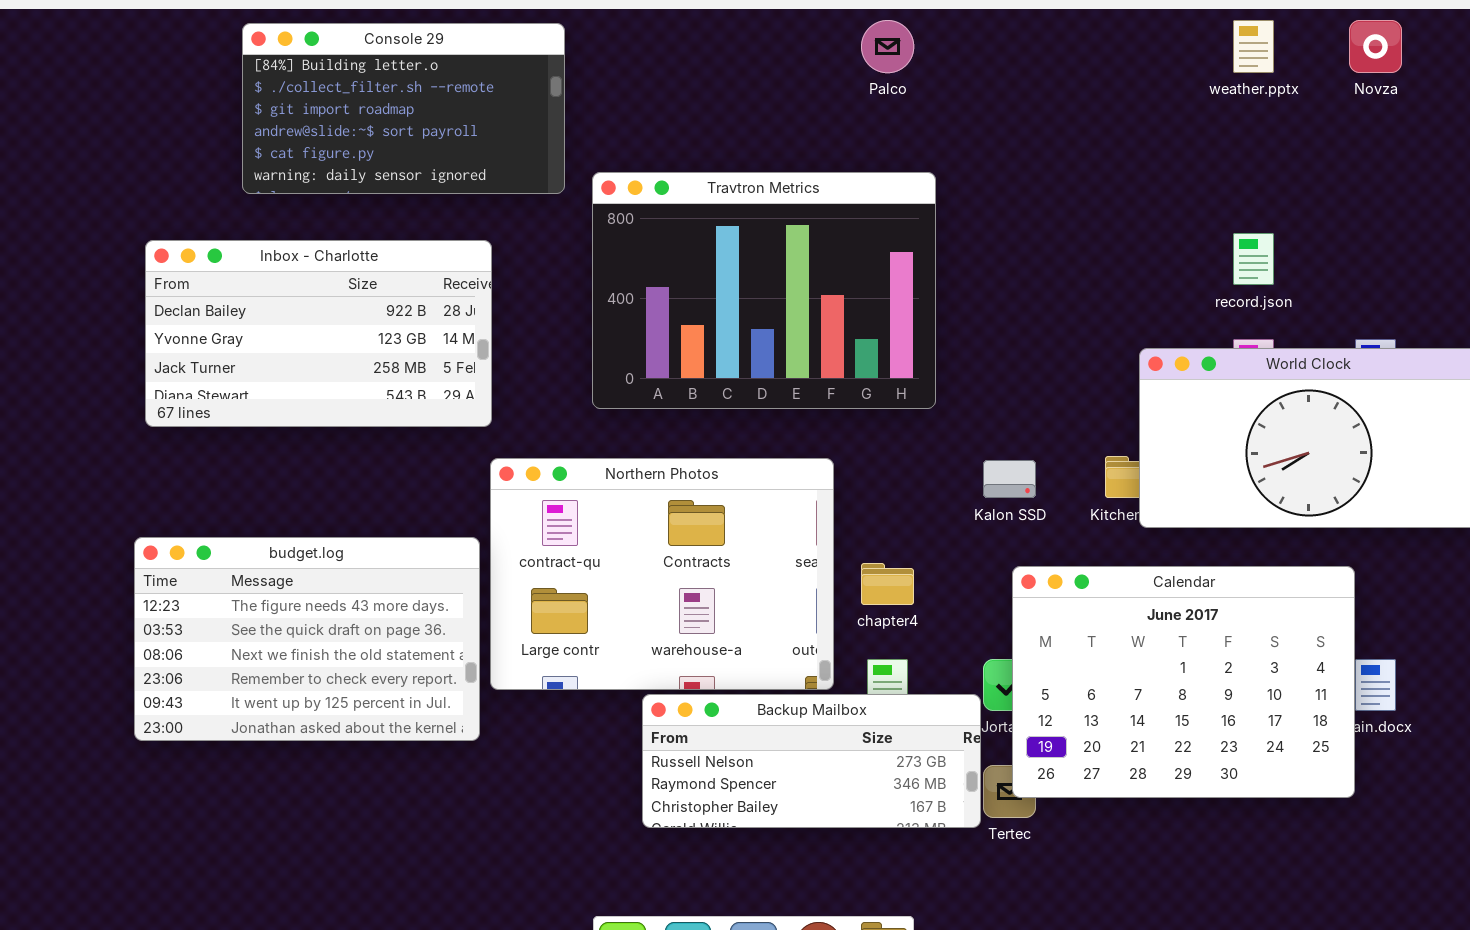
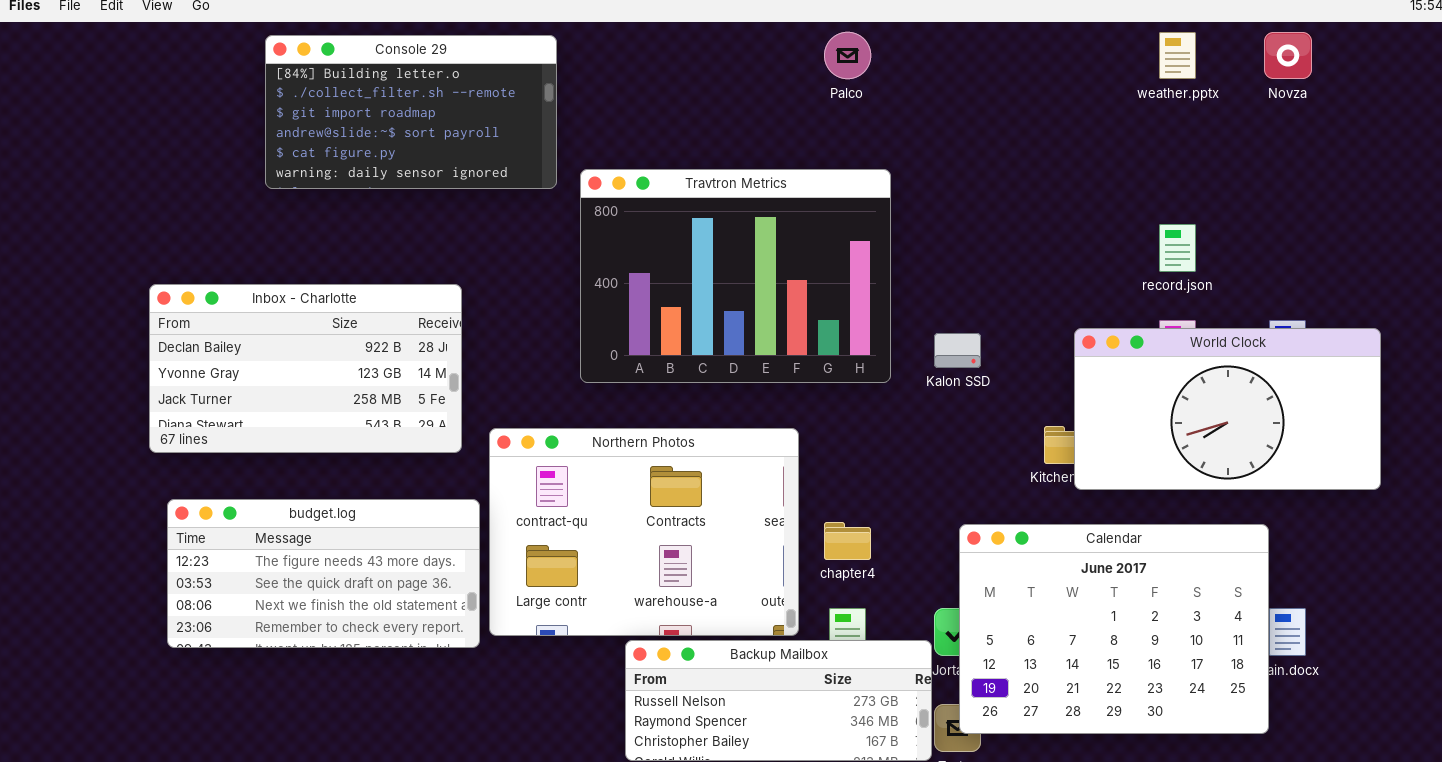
Inbox - Charlotte: [145,240,492,427] -> [149,284,462,453], moved
Kalon SSD: [983,460,1036,498] -> [934,333,981,368], moved
budget.log: [134,537,480,741] -> [167,499,480,648], resized

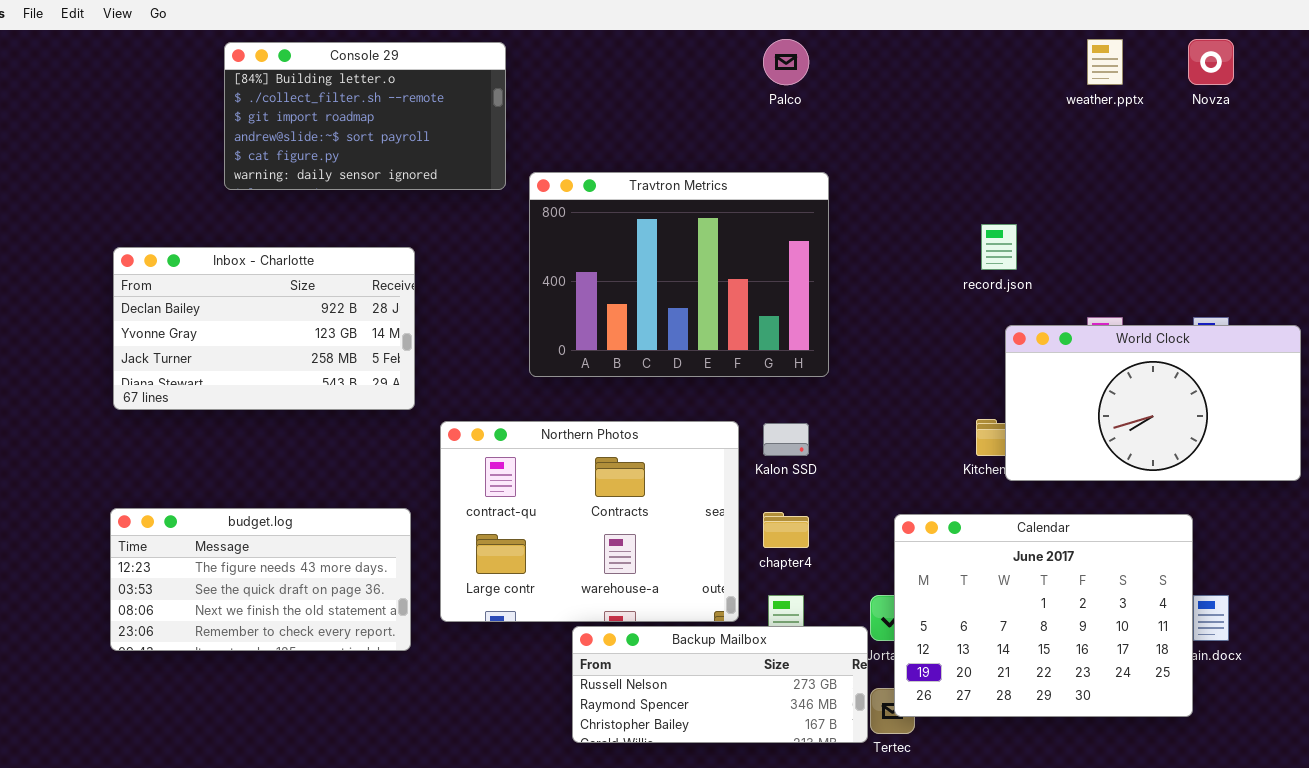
record.json: [1159,224,1196,272] -> [981,224,1017,270], moved
Inbox - Charlotte: [149,284,462,453] -> [113,247,415,410], moved
Kalon SSD: [934,333,981,368] -> [763,423,809,456], moved
budget.log: [167,499,480,648] -> [110,508,411,651], moved

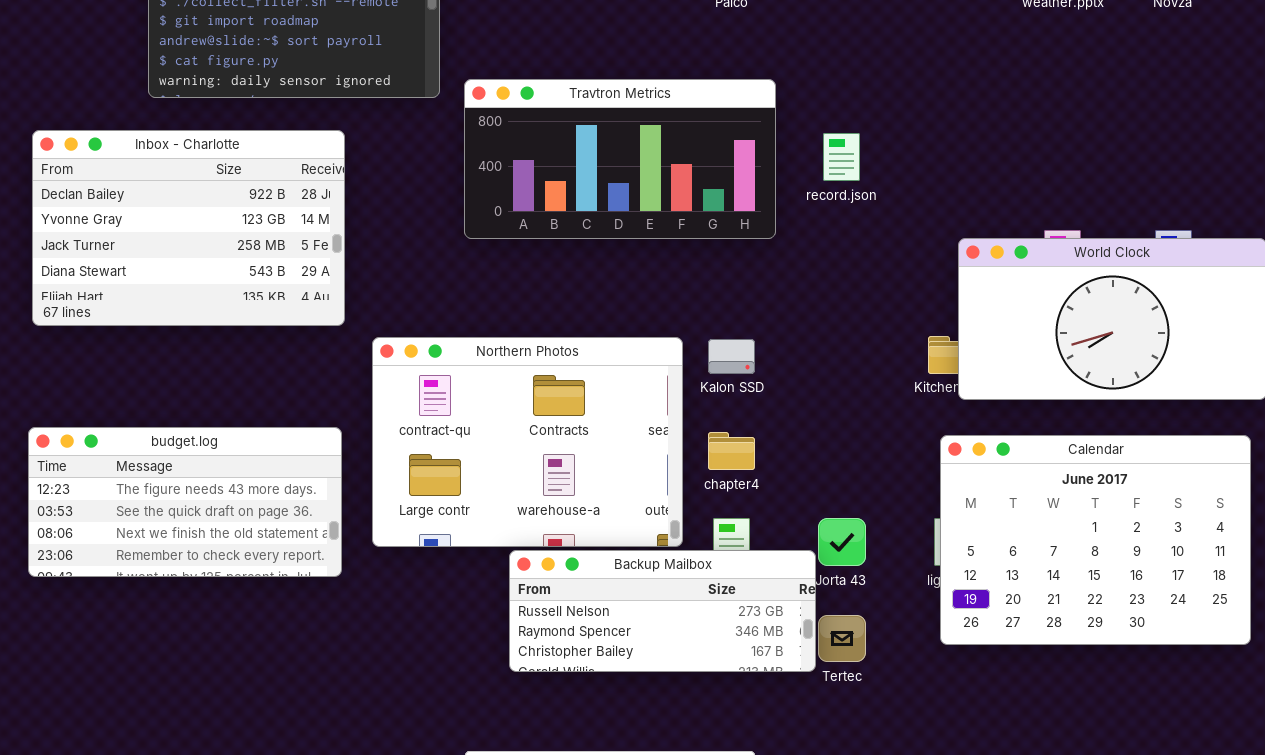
Travtron Metrics: [529,172,829,377] -> [464,79,776,239], resized
record.json: [981,224,1017,270] -> [823,133,860,181], moved
Inbox - Charlotte: [113,247,415,410] -> [32,130,345,326], resized
Calendar: [894,514,1193,717] -> [940,435,1251,645], moved

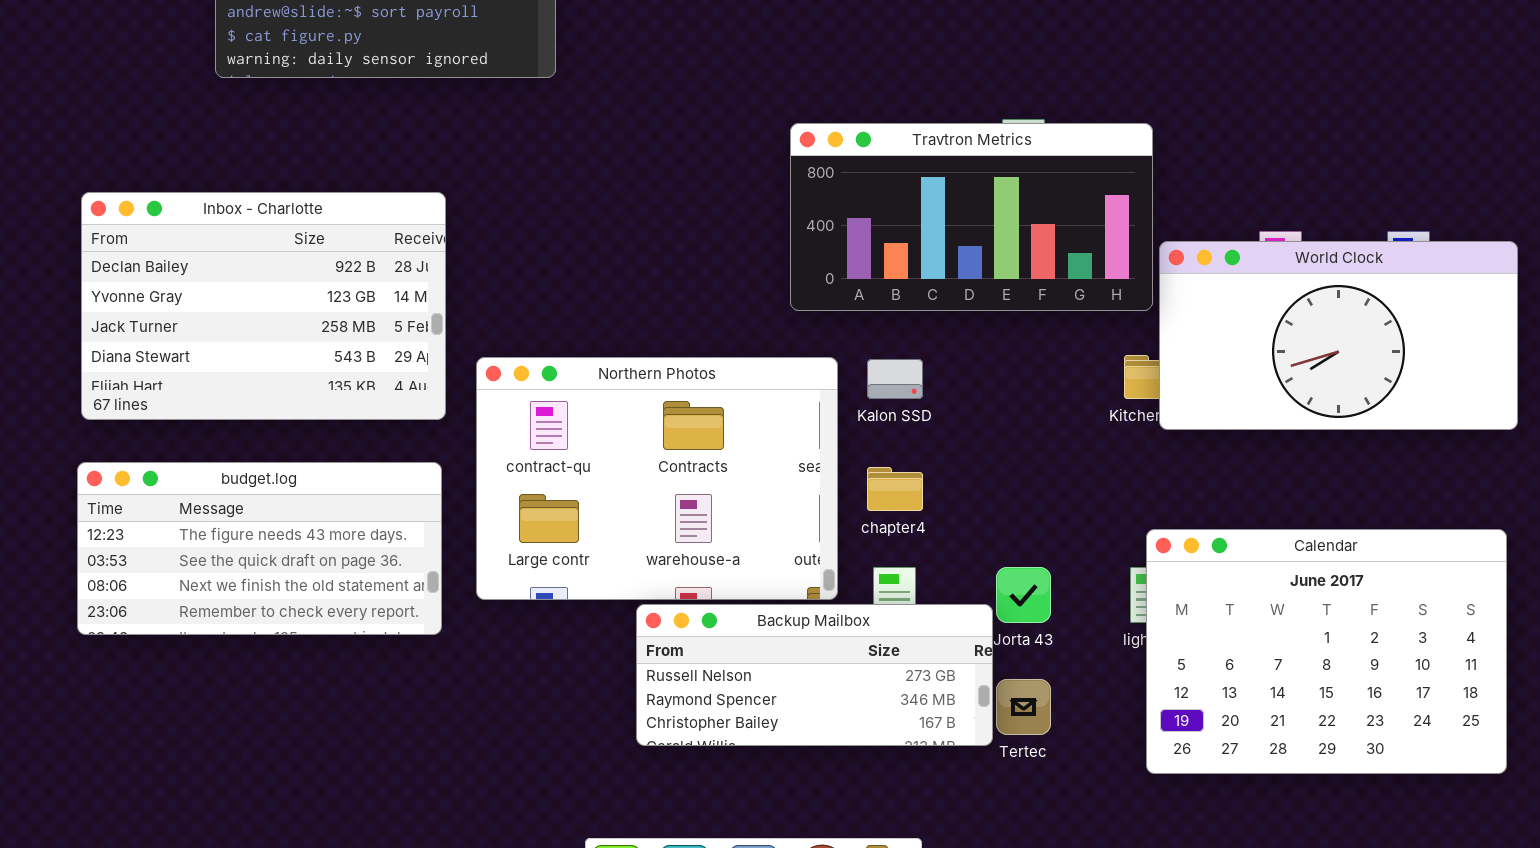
Travtron Metrics: [464,79,776,239] -> [790,123,1153,311], moved
Inbox - Charlotte: [32,130,345,326] -> [81,192,446,420], moved
Calendar: [940,435,1251,645] -> [1146,529,1507,774], moved

